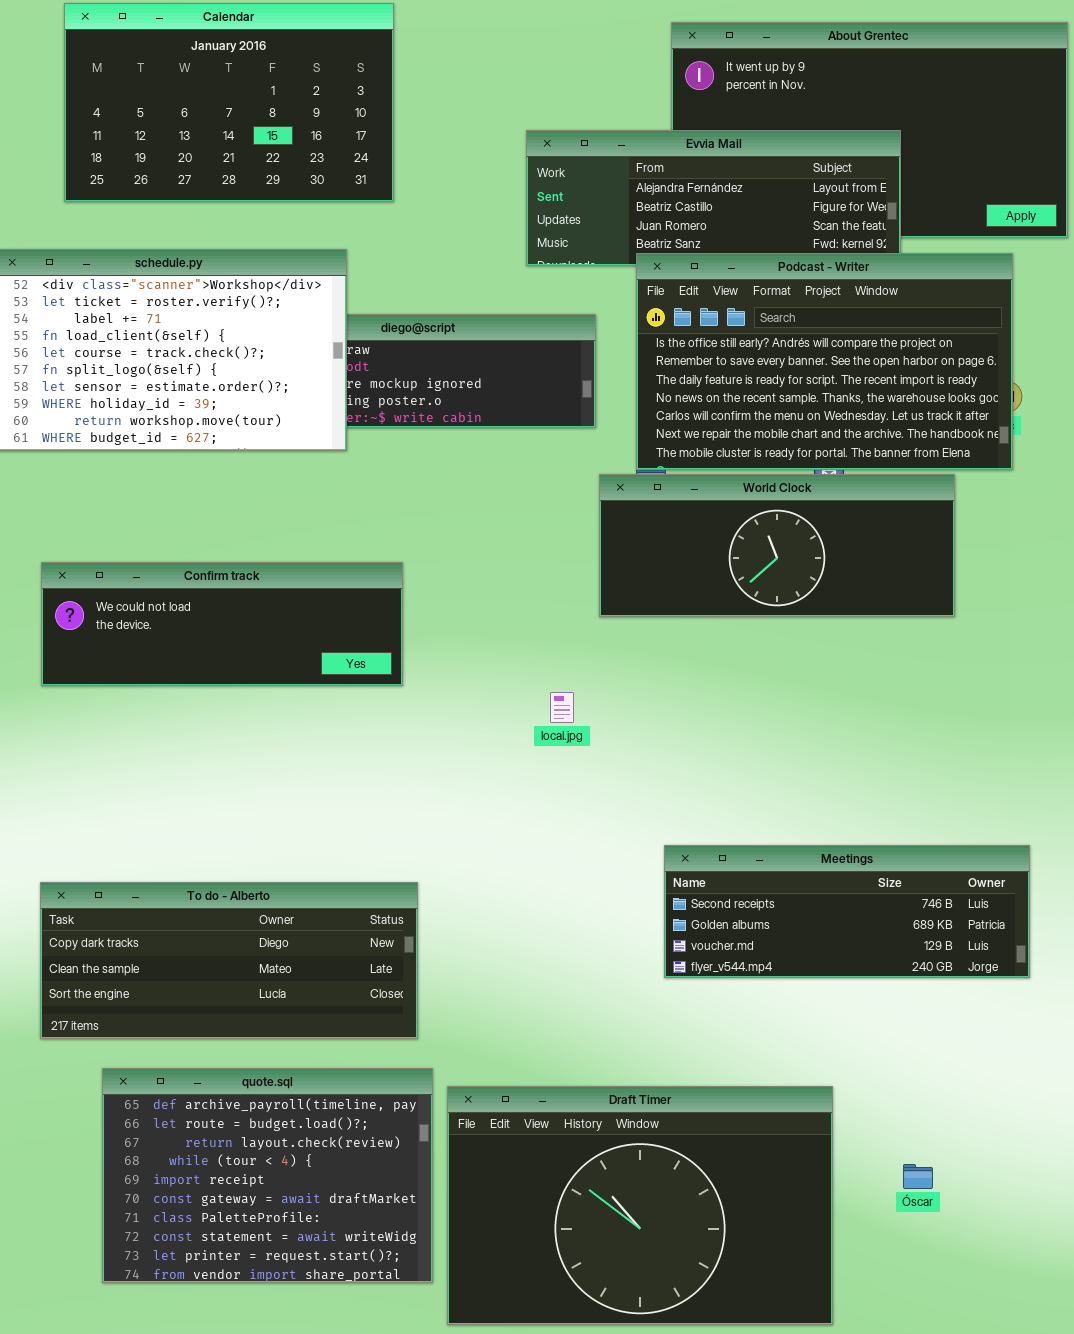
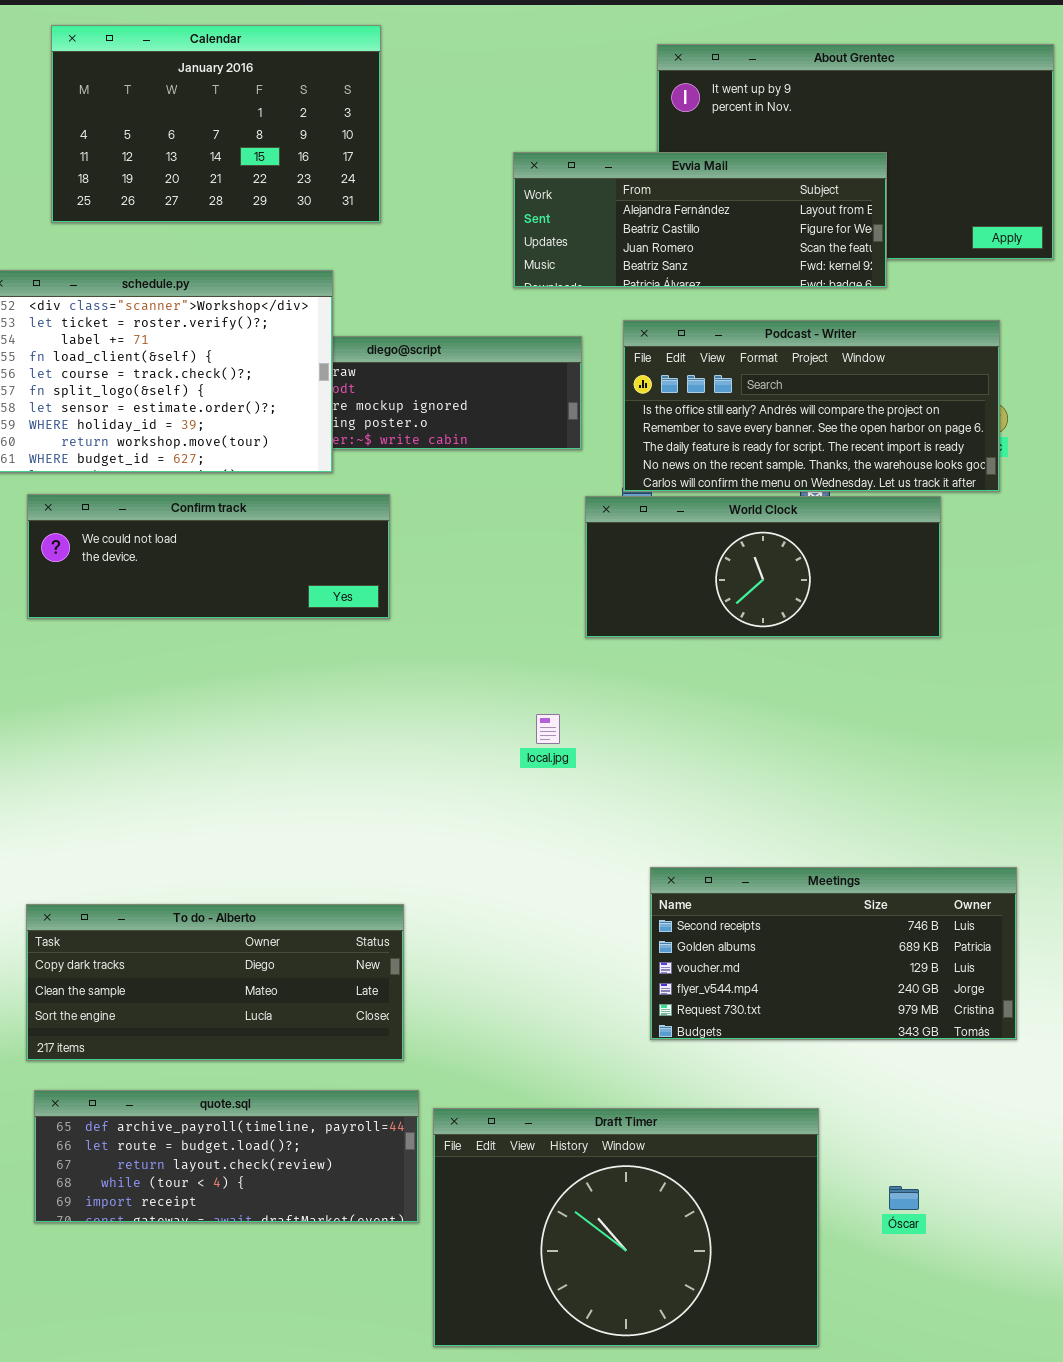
Podcast - Writer: [636,253,1013,470] -> [623,320,1000,492], resized
Confirm track: [41,562,403,686] -> [27,494,390,619], moved
Meetings: [664,845,1030,978] -> [650,867,1017,1040], resized
quote.sql: [102,1068,433,1283] -> [34,1090,419,1223], resized

